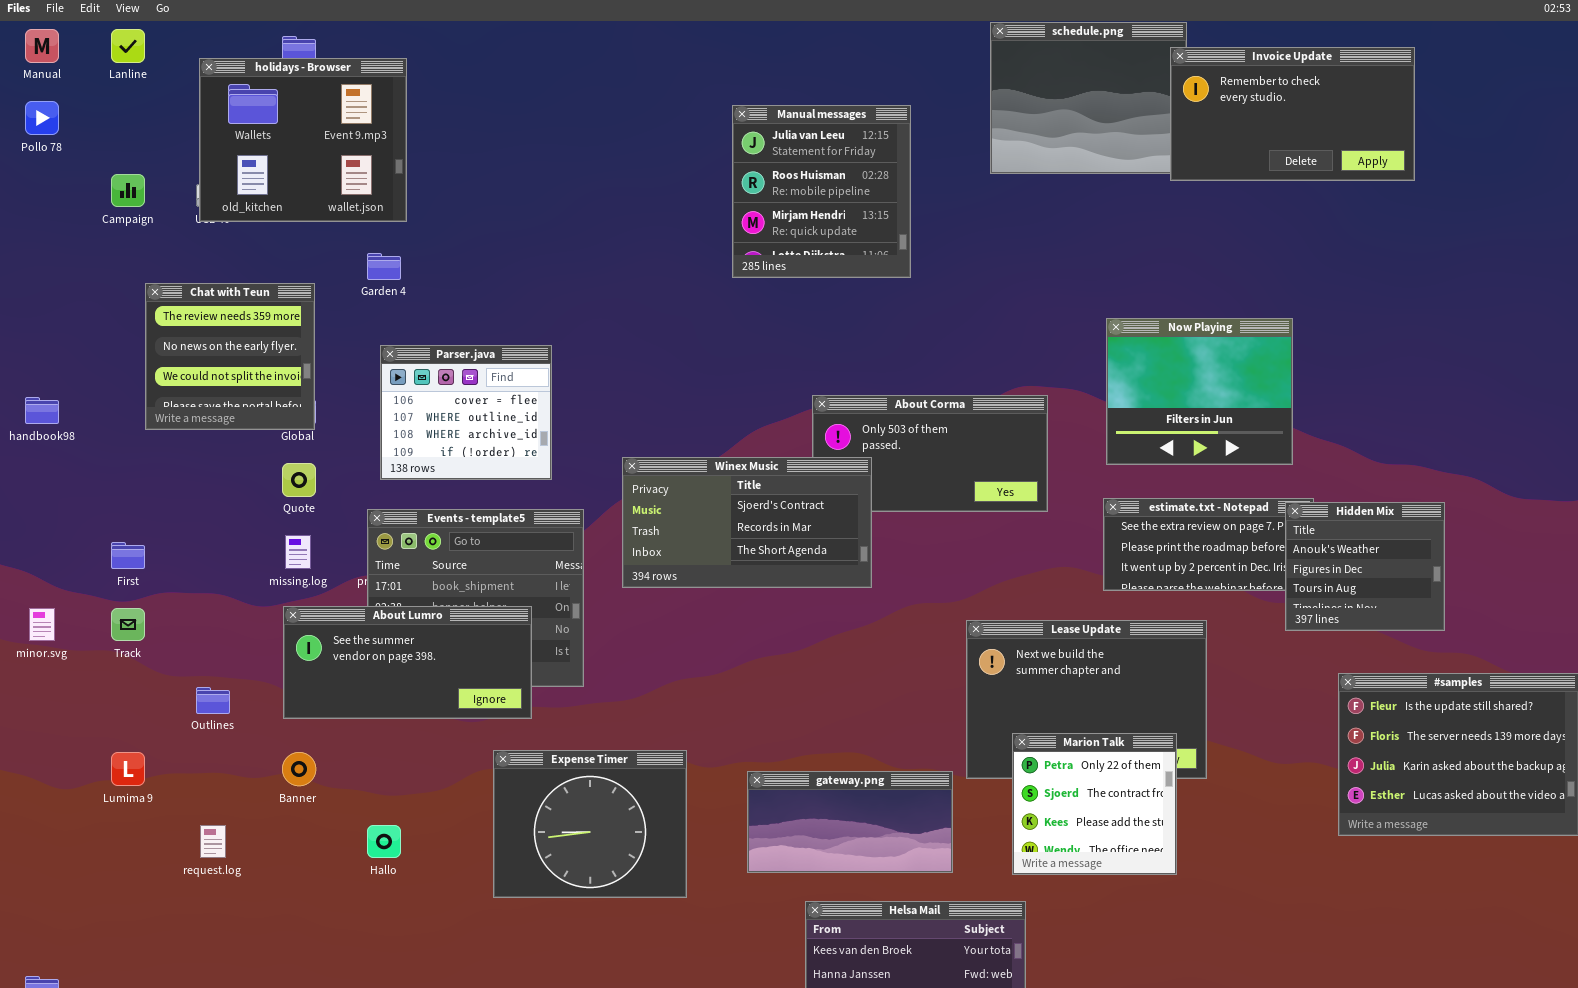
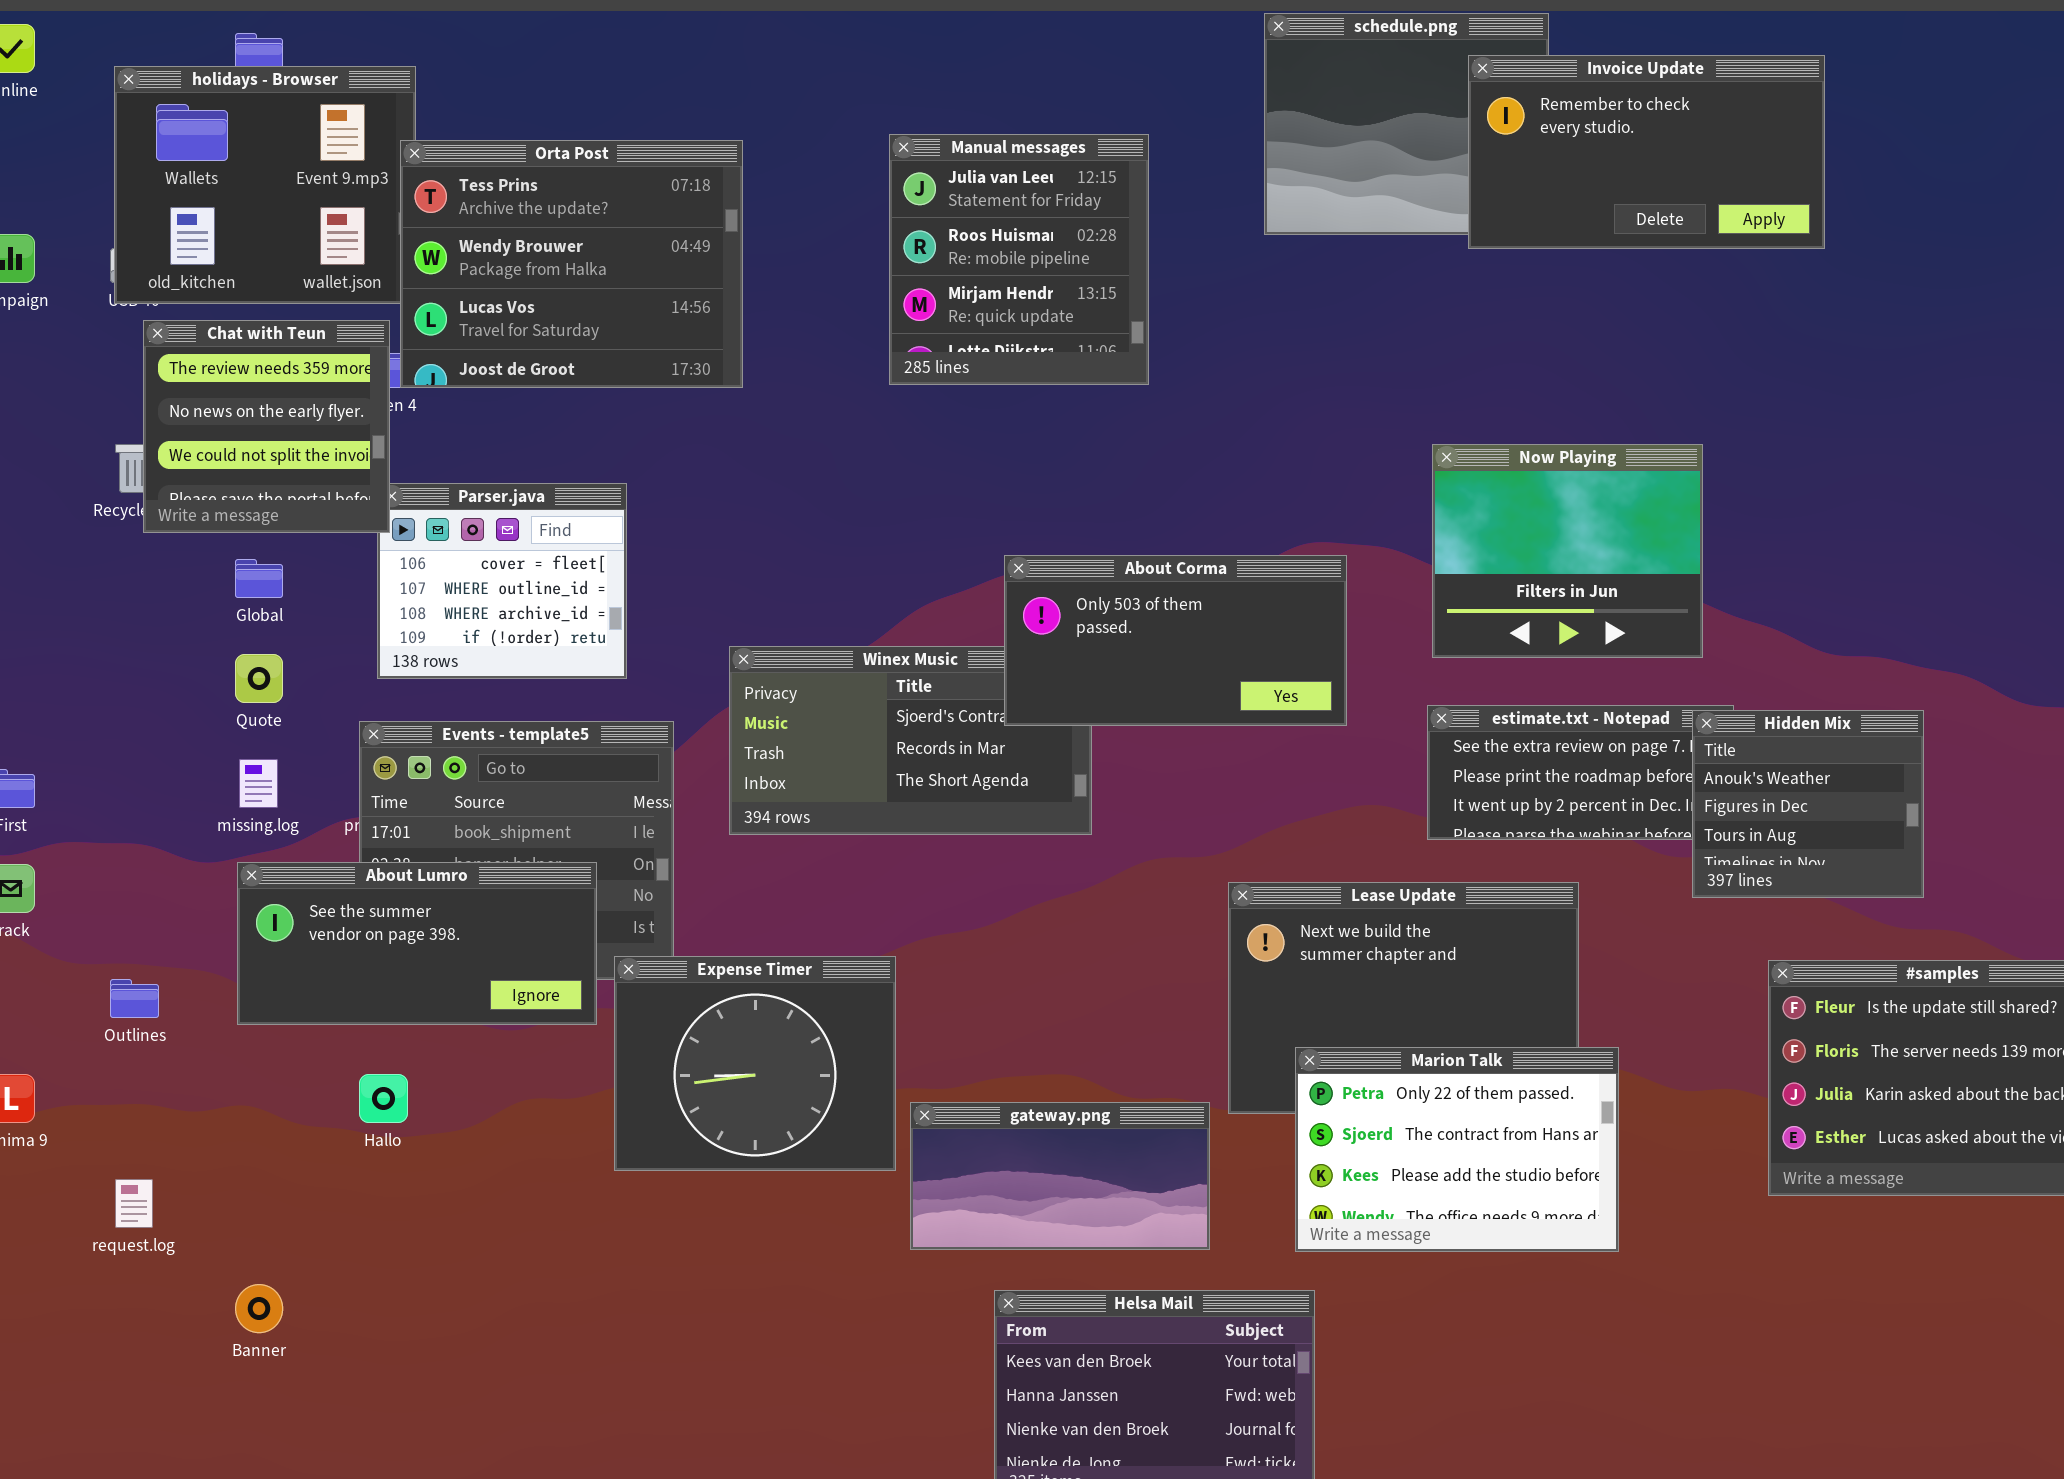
Invoice Update: [1170,47,1415,181] -> [1468,55,1825,249], moved
Orta Post: none -> [400,140,743,388], opened
Chat with Teun: [145,283,315,430] -> [143,320,390,533], moved
About Corma: [812,395,1048,512] -> [1004,555,1347,726], raised
Marion Talk: [1012,733,1177,875] -> [1295,1047,1619,1252], resized
Expense Timer: [493,750,687,898] -> [614,956,896,1171], moved
Banner: [282,752,316,786] -> [235,1284,283,1333], moved
Hallo: [367,825,401,858] -> [359,1074,408,1123], moved

